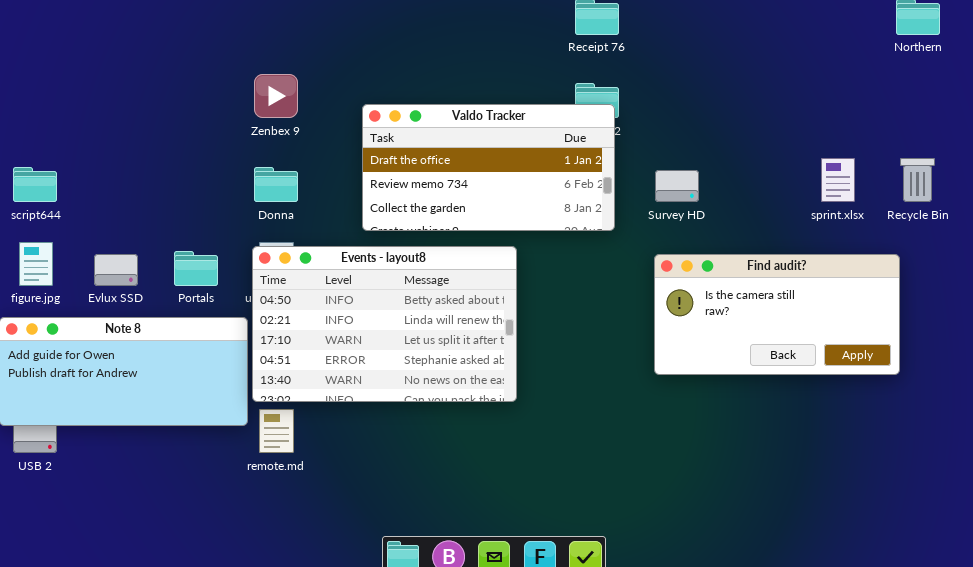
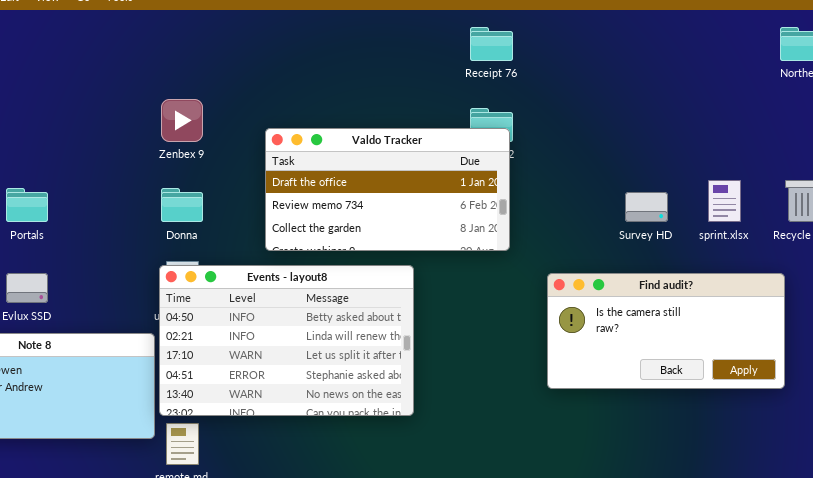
Survey HD: [655,170,699,202] -> [625,192,668,222], moved
Portals: [174,251,218,286] -> [6,188,48,222], moved

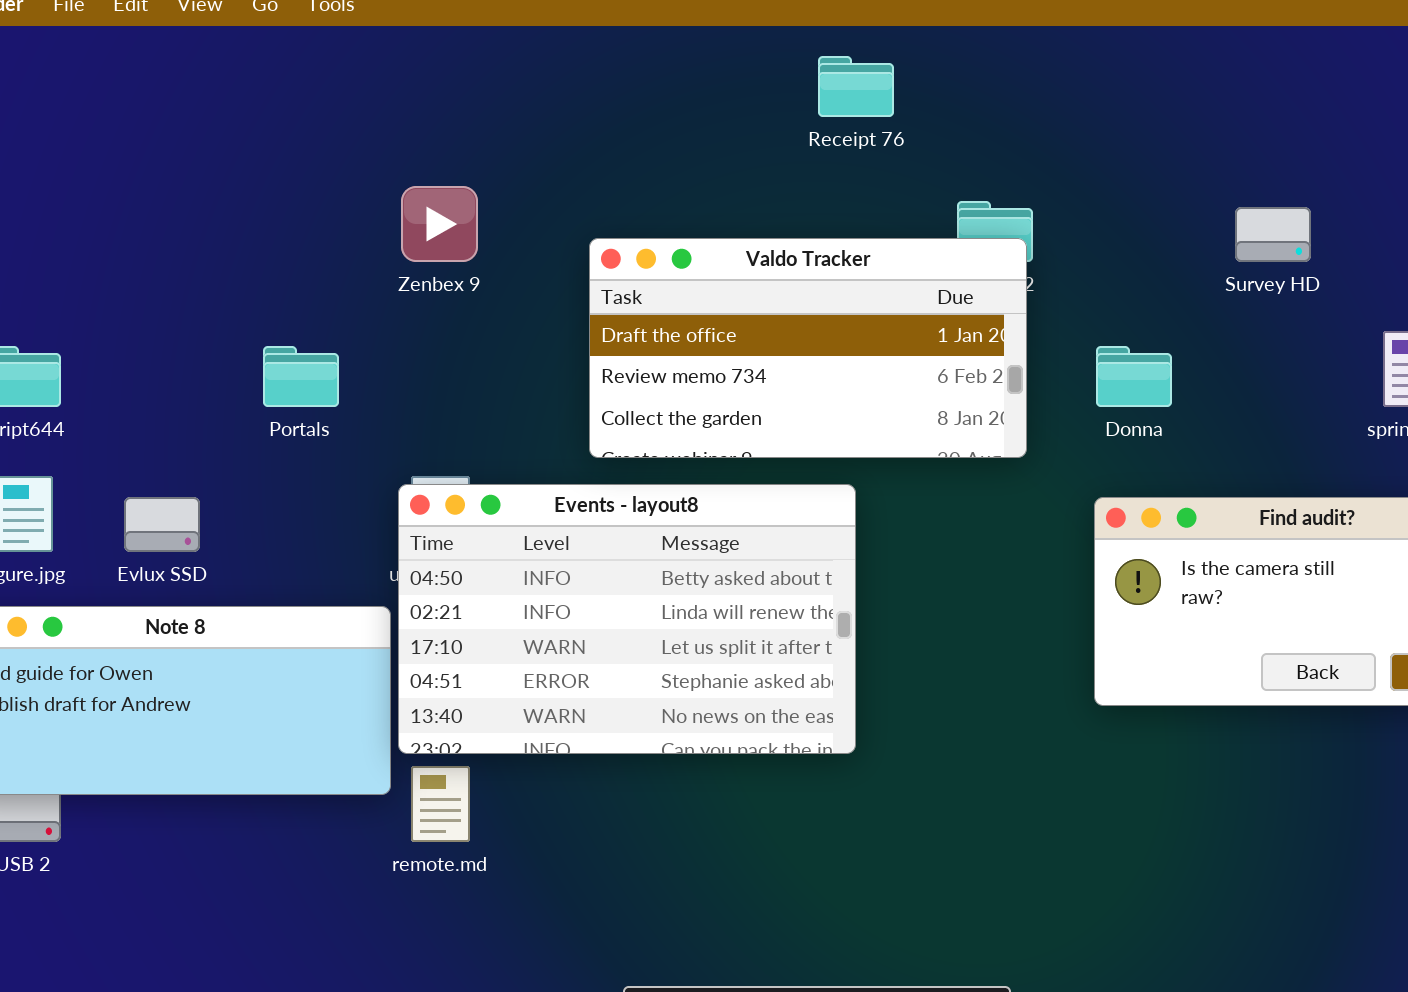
Receipt 76: [470,27,513,61] -> [818,56,894,117], moved
Portals: [6,188,48,222] -> [263,346,339,407], moved
Donna: [161,188,203,222] -> [1096,346,1172,407], moved
Survey HD: [625,192,668,222] -> [1235,207,1311,262], moved

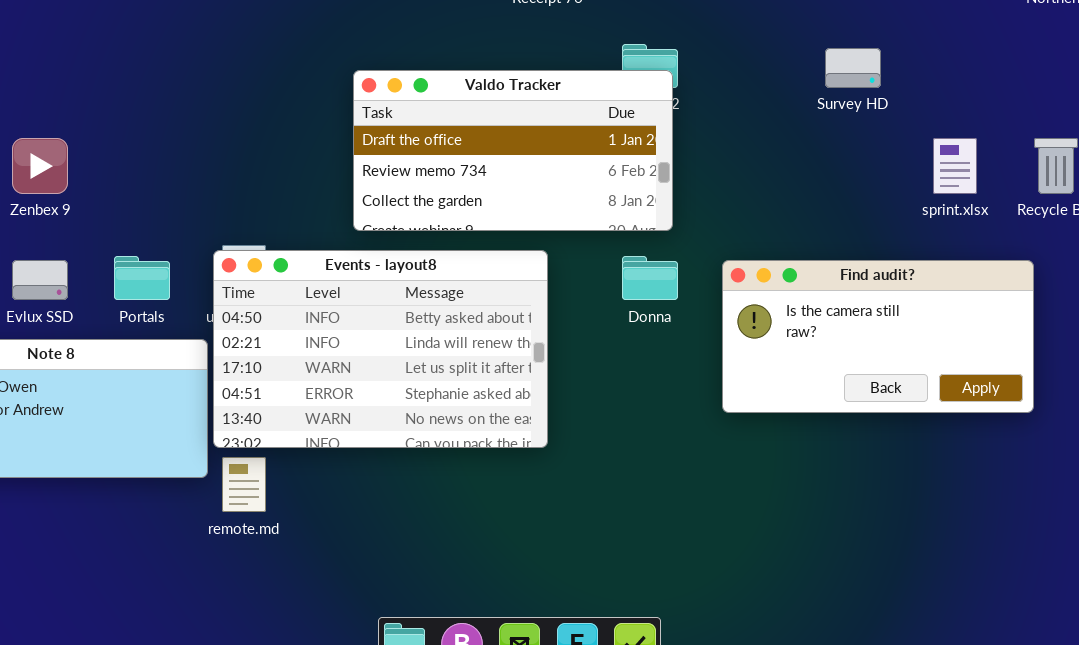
Zenbex 9: [401,186,478,262] -> [12,138,68,194], moved
Portals: [263,346,339,407] -> [114,256,170,300], moved
Donna: [1096,346,1172,407] -> [622,256,678,300], moved

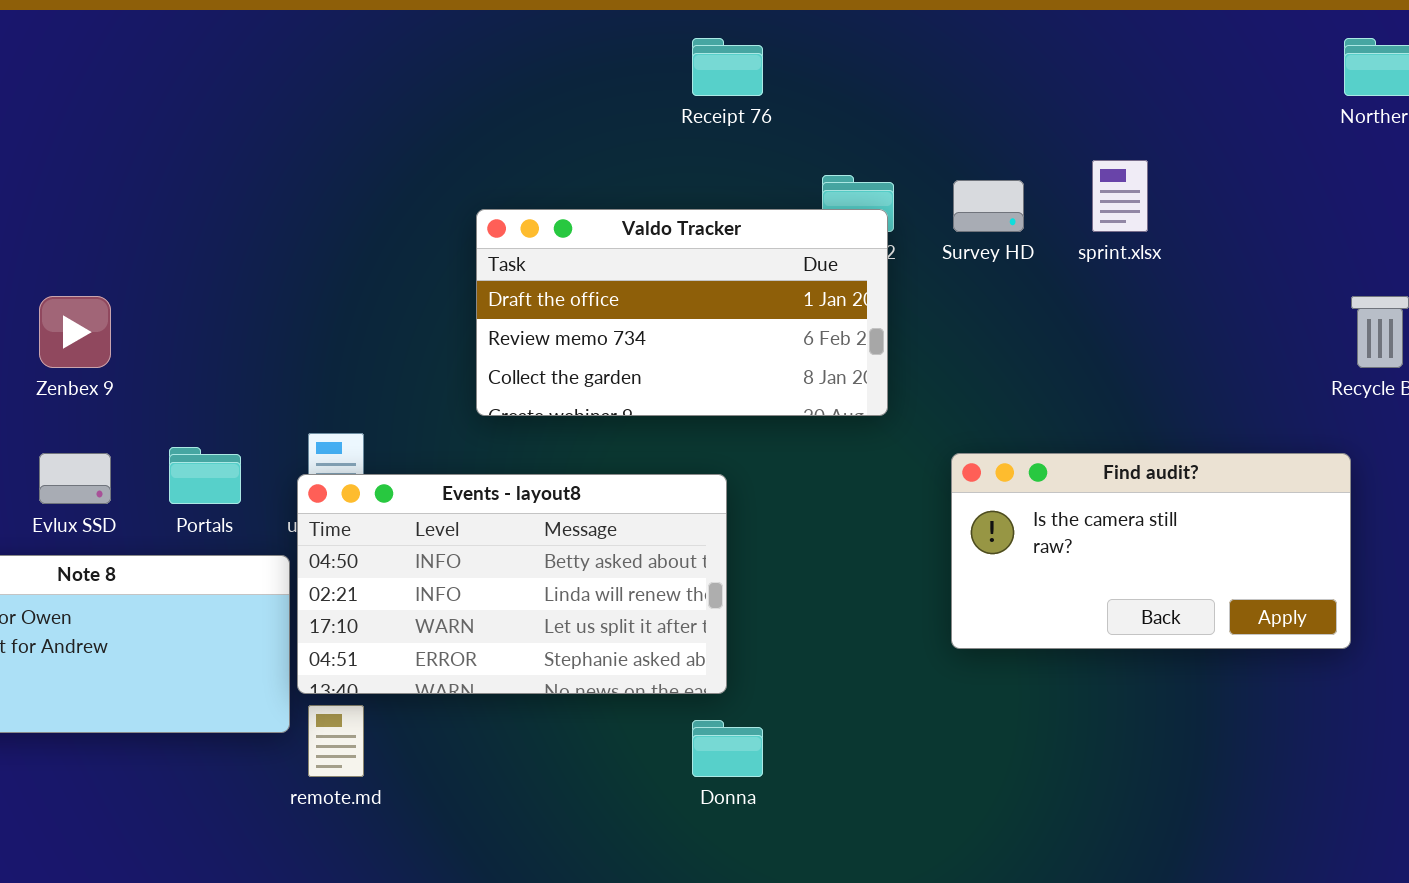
Survey HD: [825,48,881,88] -> [953,180,1024,232], moved
sprint.xlsx: [933,138,977,194] -> [1092,160,1148,232], moved
Events - layout8: [213,250,548,448] -> [297,474,727,694], resized
Donna: [622,256,678,300] -> [692,720,763,777], moved

